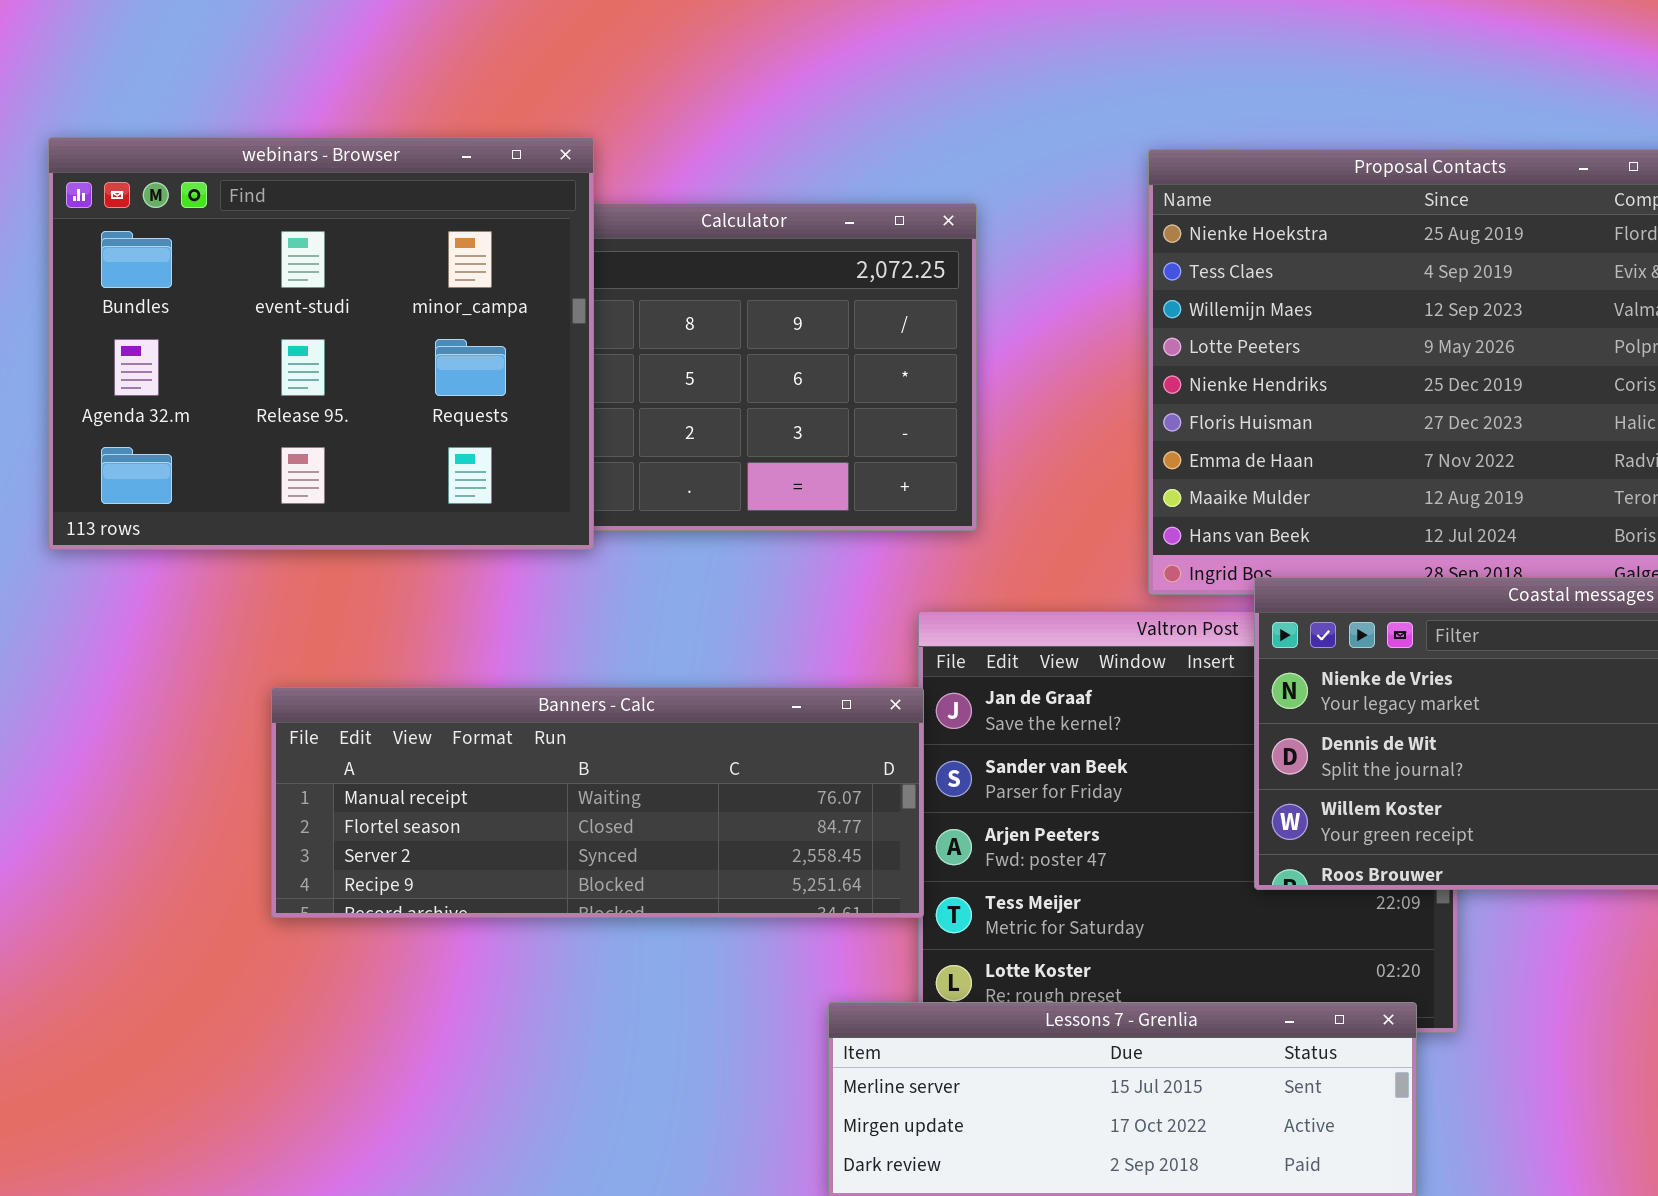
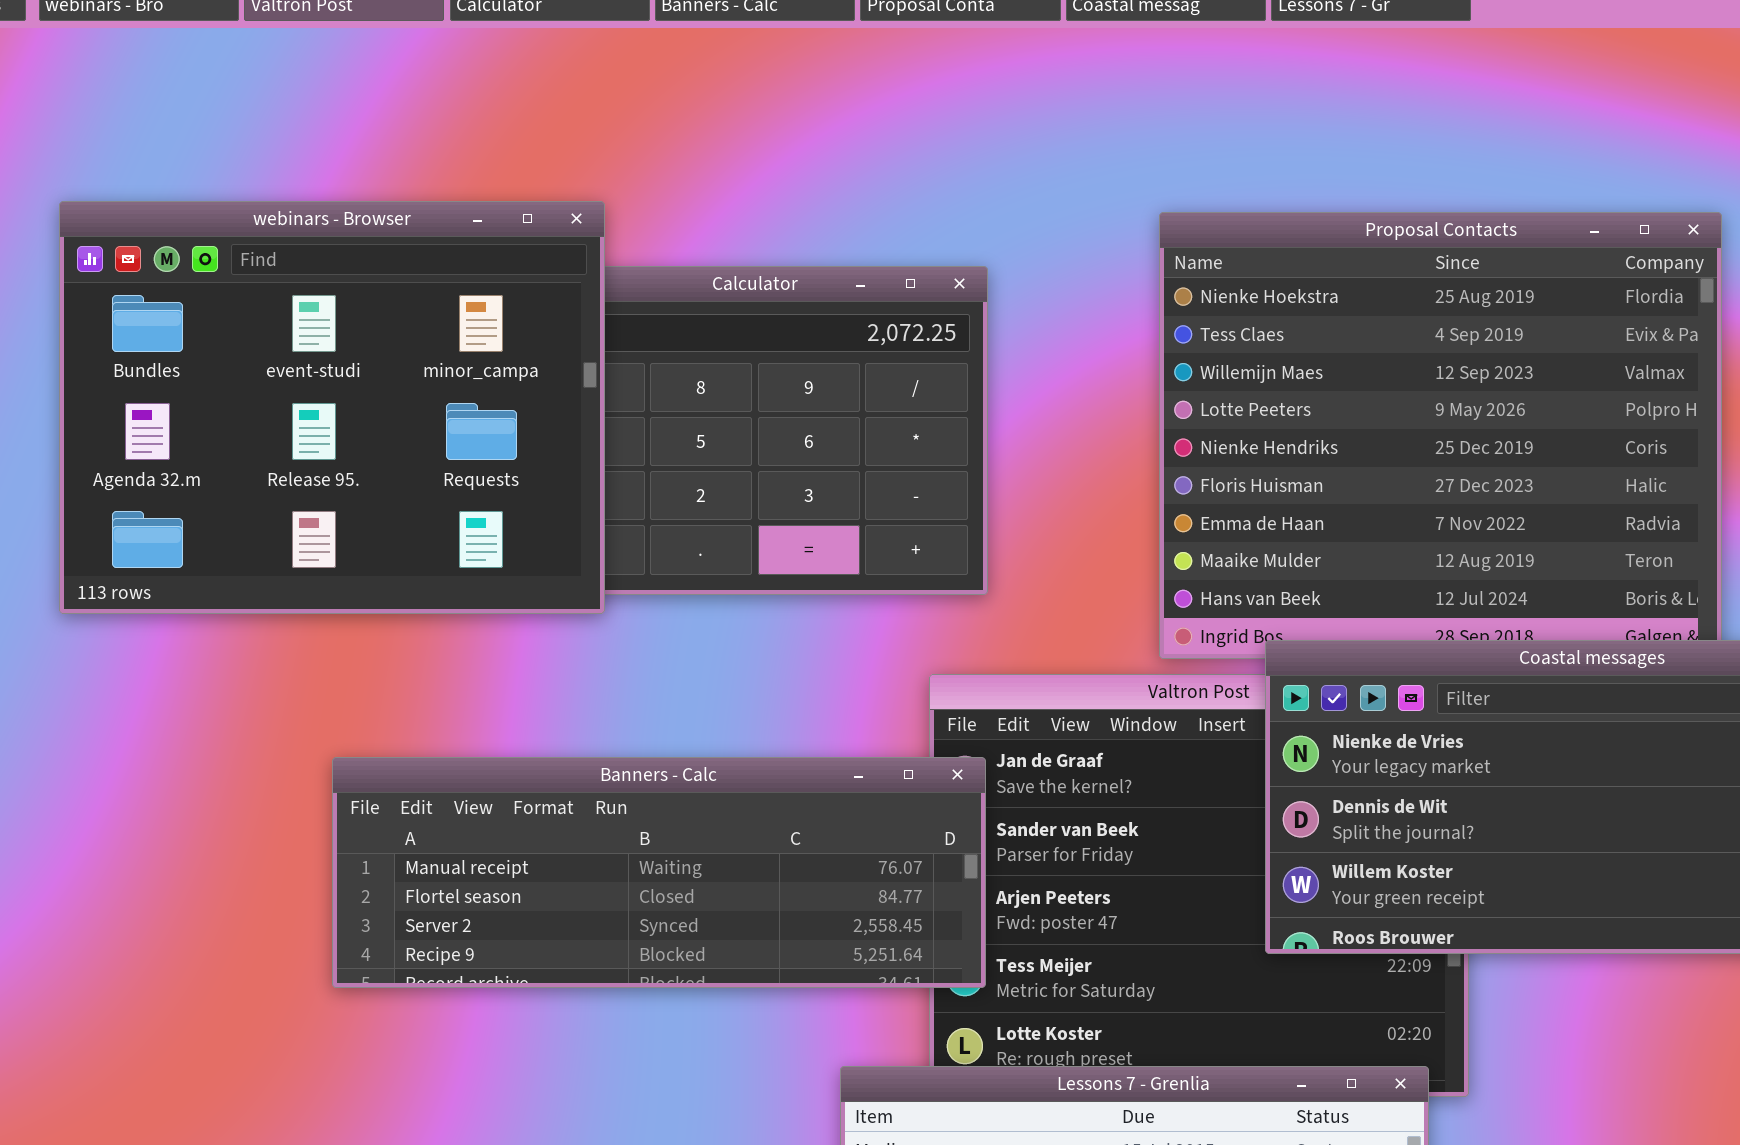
Banners - Calc: [271,687,924,918] -> [332,757,986,988], moved

